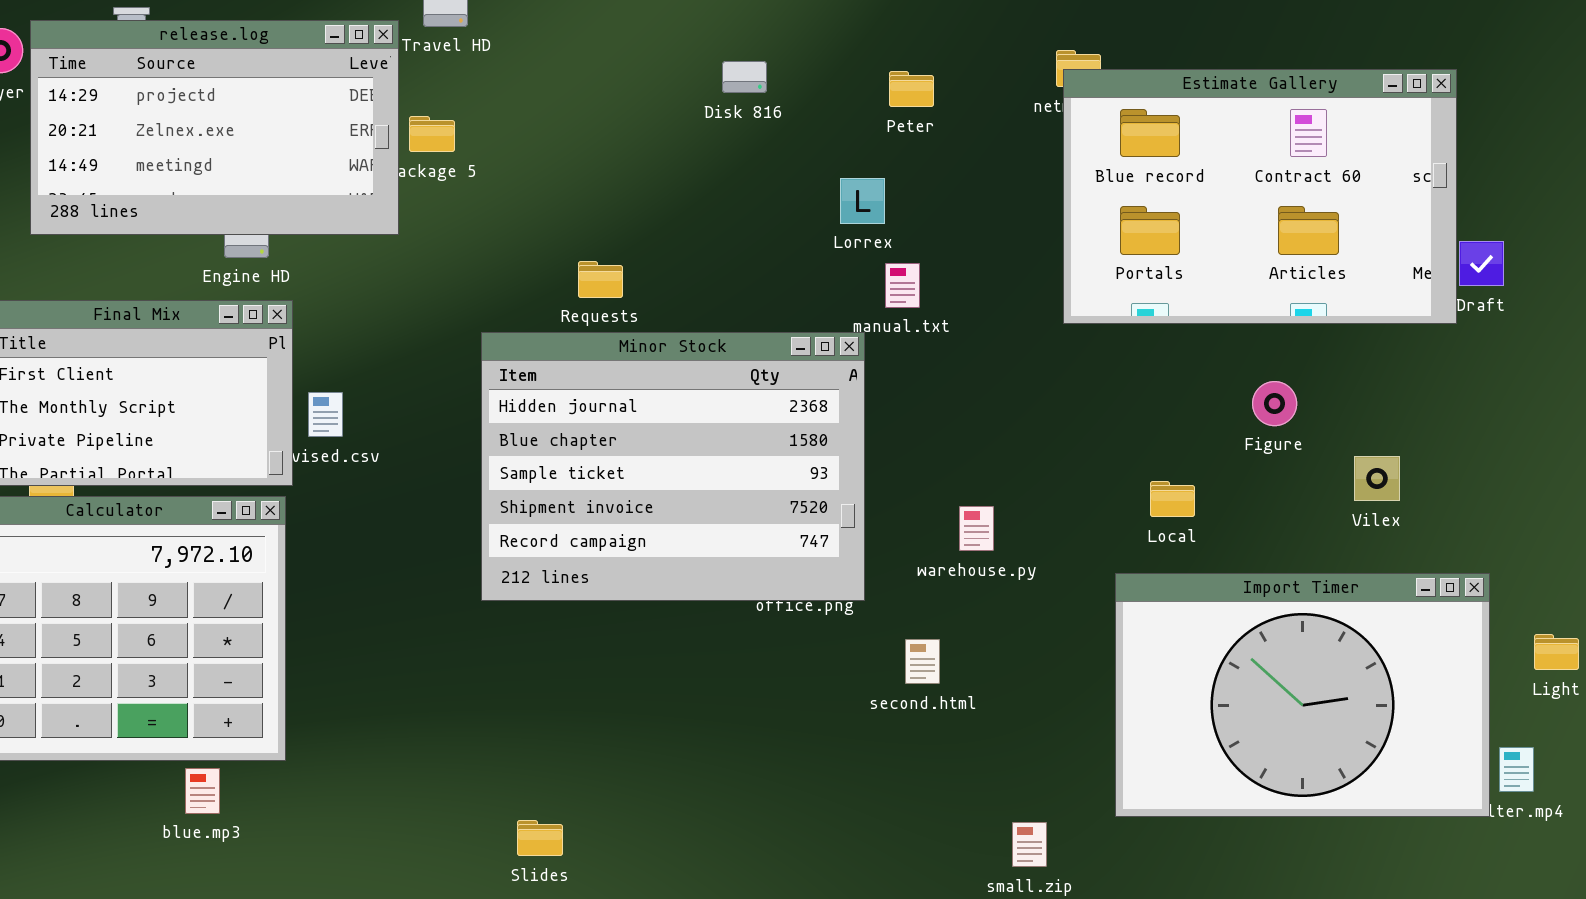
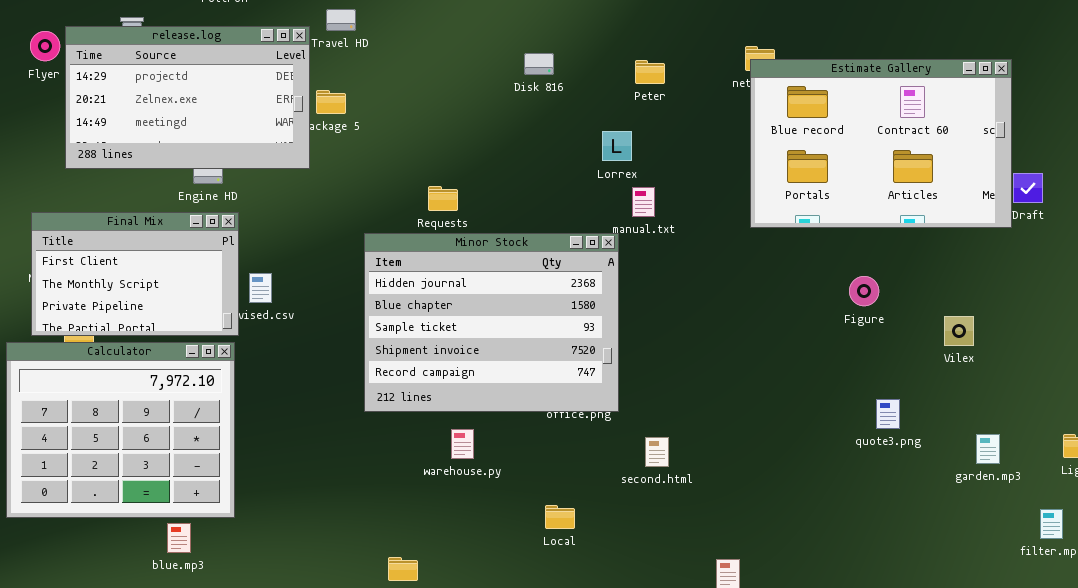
Figure: [1252,381,1297,426] -> [849,276,879,306], moved
Local: [1150,481,1195,517] -> [545,505,575,529], moved
warehouse.py: [959,506,994,551] -> [451,429,474,459], moved
Import Timer: [1115,573,1490,817] -> none, closed

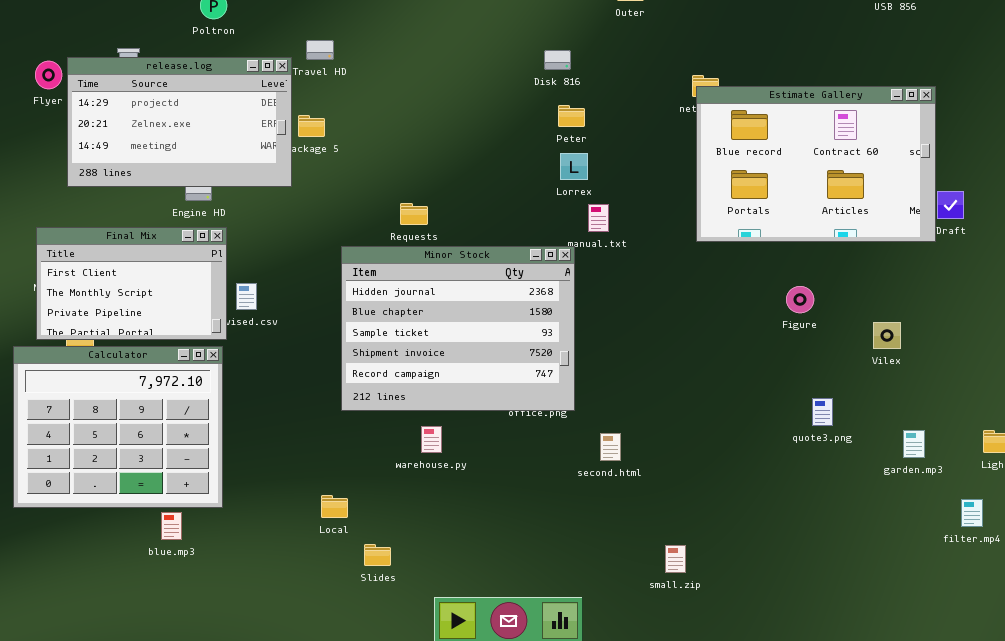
Disk 816: [524,53,554,75] -> [544,50,571,70], moved
Peter: [635,60,665,84] -> [558,105,585,127], moved
Local: [545,505,575,529] -> [321,495,348,518], moved

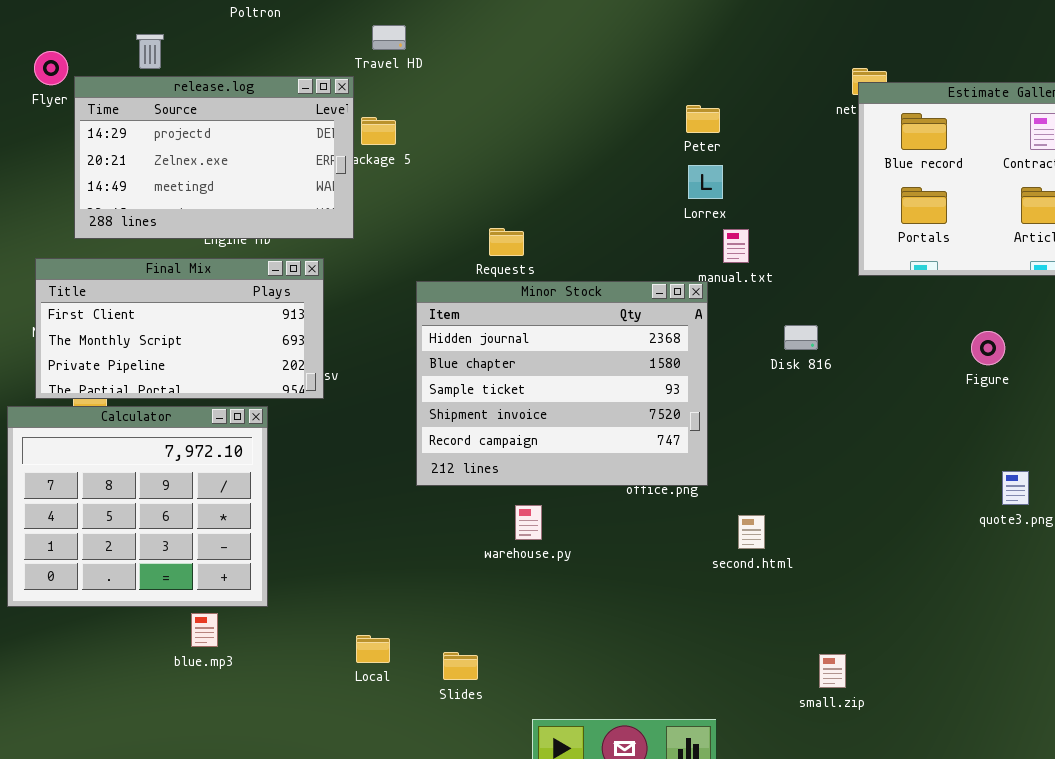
Disk 816: [544,50,571,70] -> [784,325,818,350], moved
release.log: [67,57,292,187] -> [74,76,354,239], moved
Final Mix: [36,227,227,340] -> [35,258,324,399], resized
Local: [321,495,348,518] -> [356,635,390,663], moved

